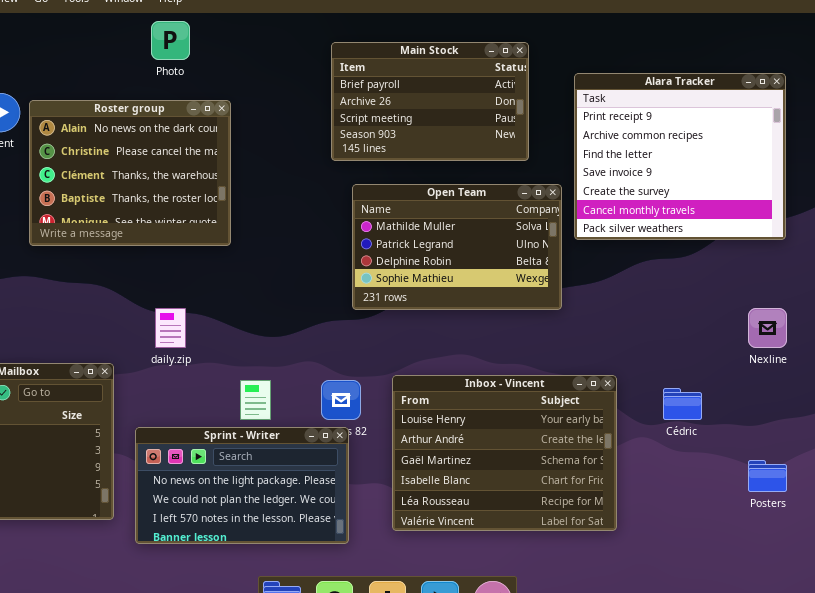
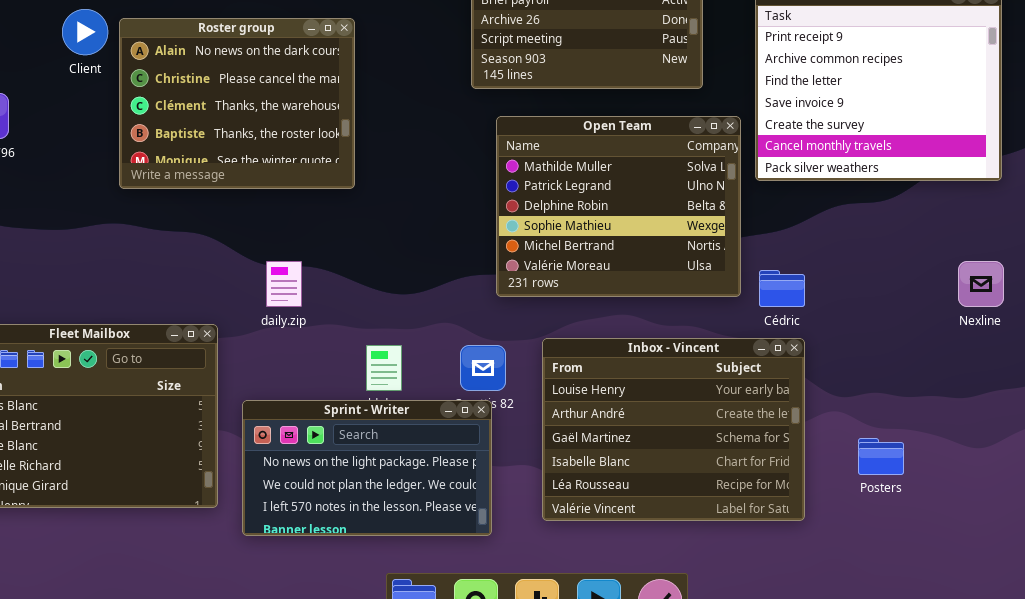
Open Team: [352,184,562,310] -> [496,116,741,297], resized
Cédric: [663,388,702,420] -> [759,270,805,307], moved
Posters: [748,460,787,492] -> [858,438,904,475], moved

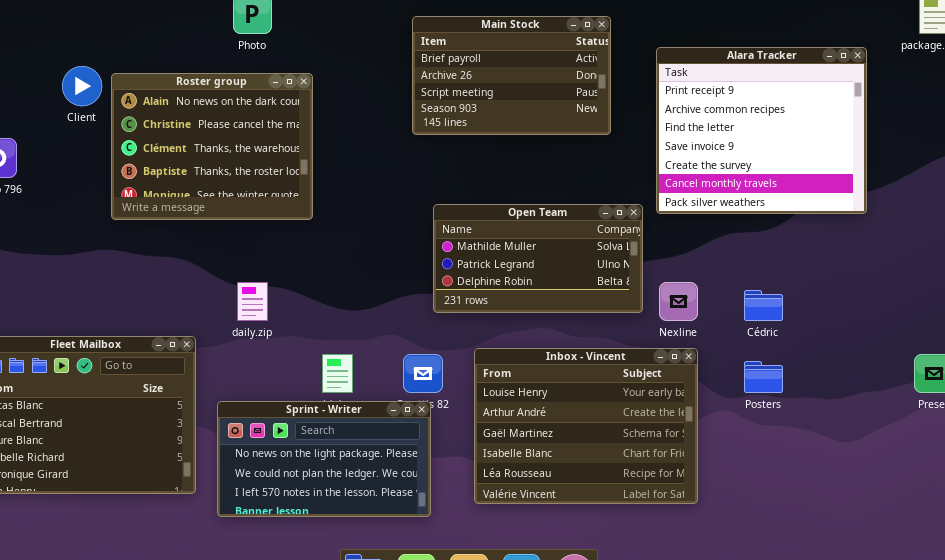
Open Team: [496,116,741,297] -> [433,204,643,313], resized
Nexline: [958,261,1004,307] -> [659,282,698,321], moved
Cédric: [759,270,805,307] -> [744,290,783,321], moved
Posters: [858,438,904,475] -> [744,361,783,393], moved

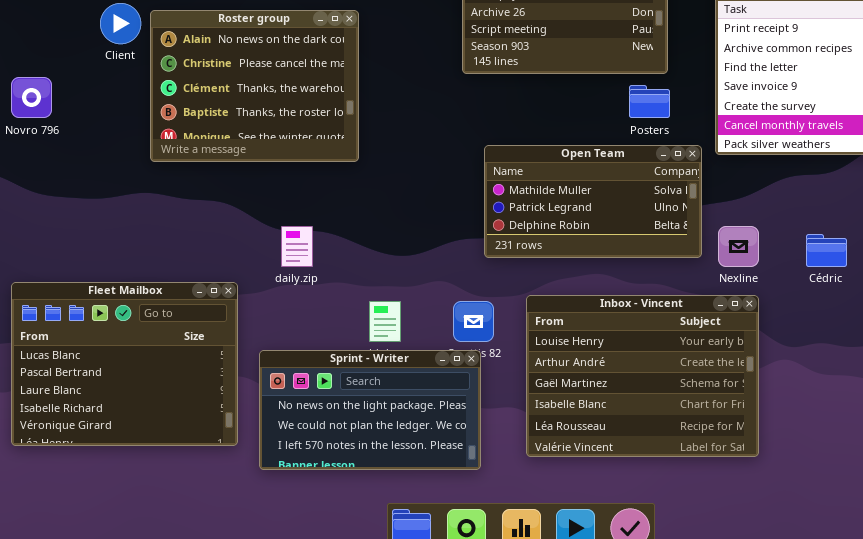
Posters: [744,361,783,393] -> [629,85,670,118], moved

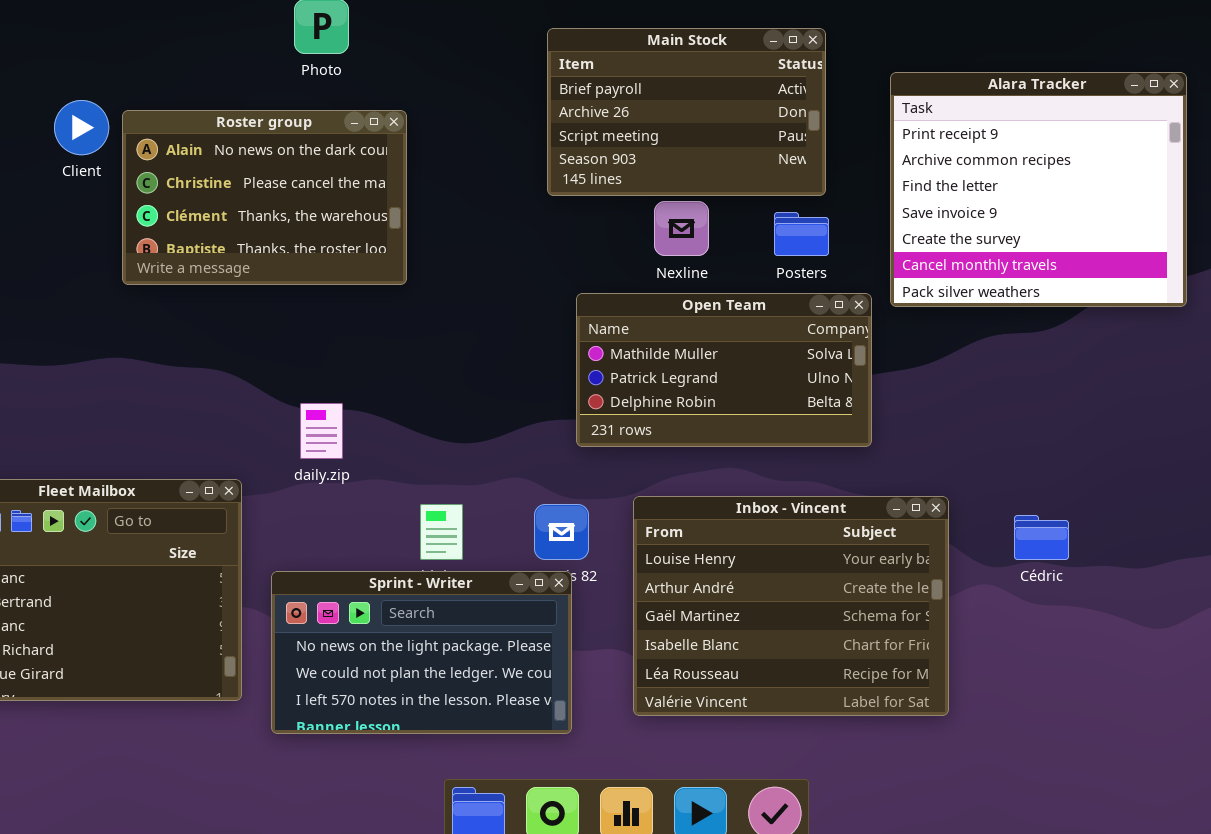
Roster group: [150,10,359,162] -> [122,110,407,285], resized
Nexline: [718,226,759,267] -> [654,201,709,256], moved
Cédric: [806,234,847,267] -> [1014,515,1069,560], moved

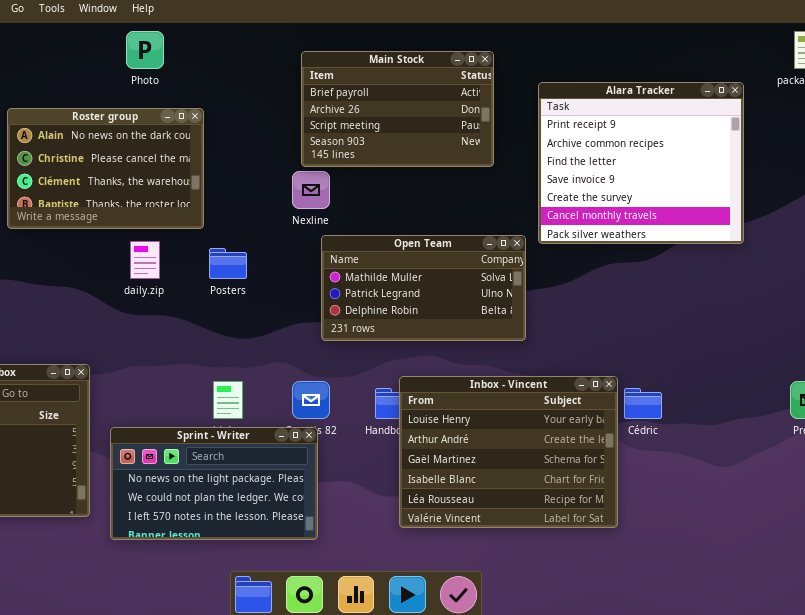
Nexline: [654,201,709,256] -> [292,171,330,209], moved
Posters: [774,212,829,256] -> [209,248,247,279], moved
daily.zip: [300,403,343,459] -> [130,241,160,279], moved
Inbox - Vincent: [633,496,949,716] -> [399,376,618,528], moved

